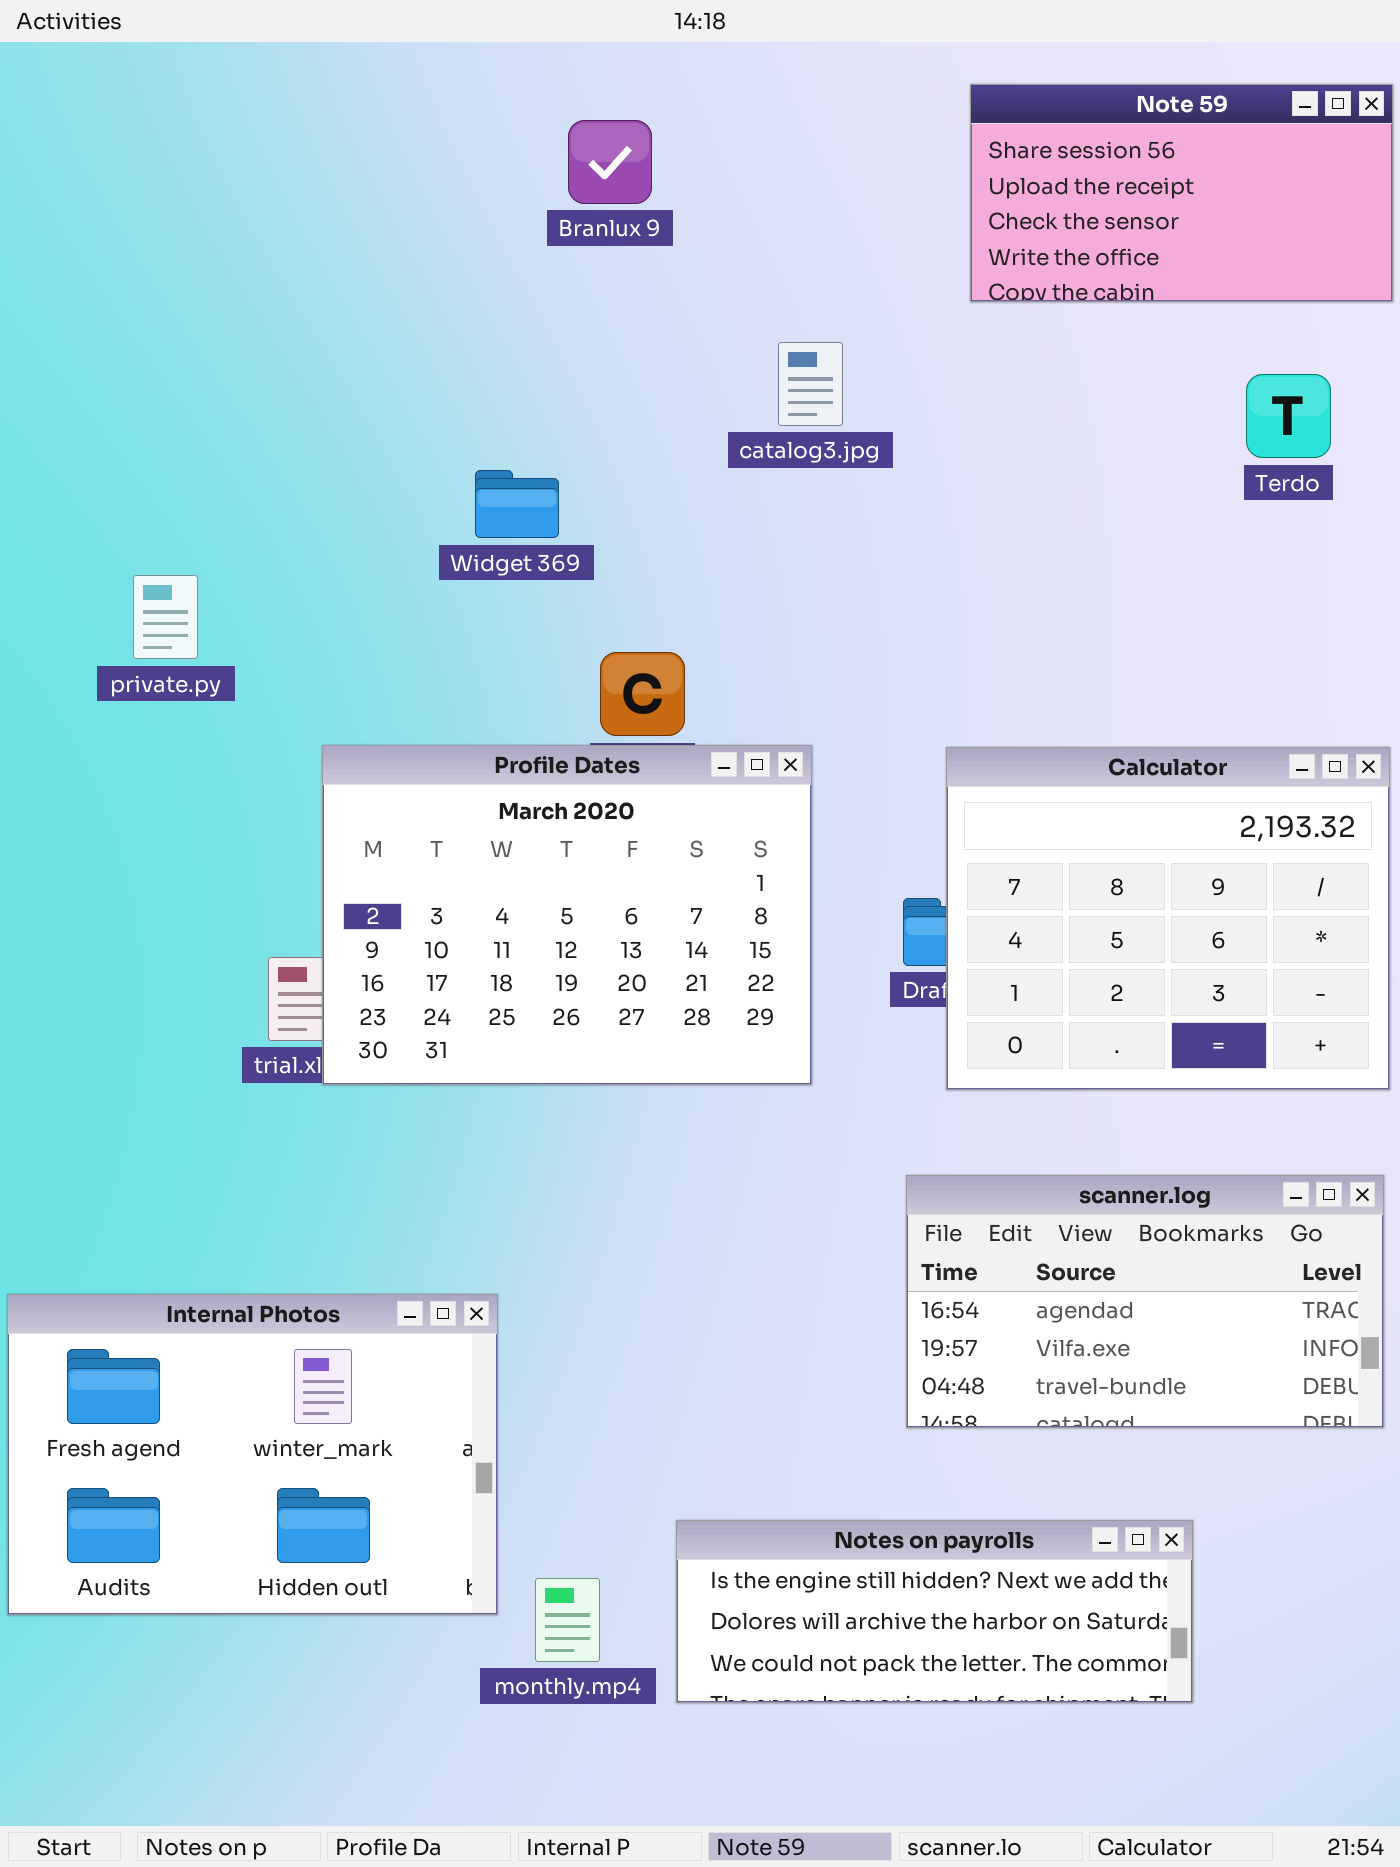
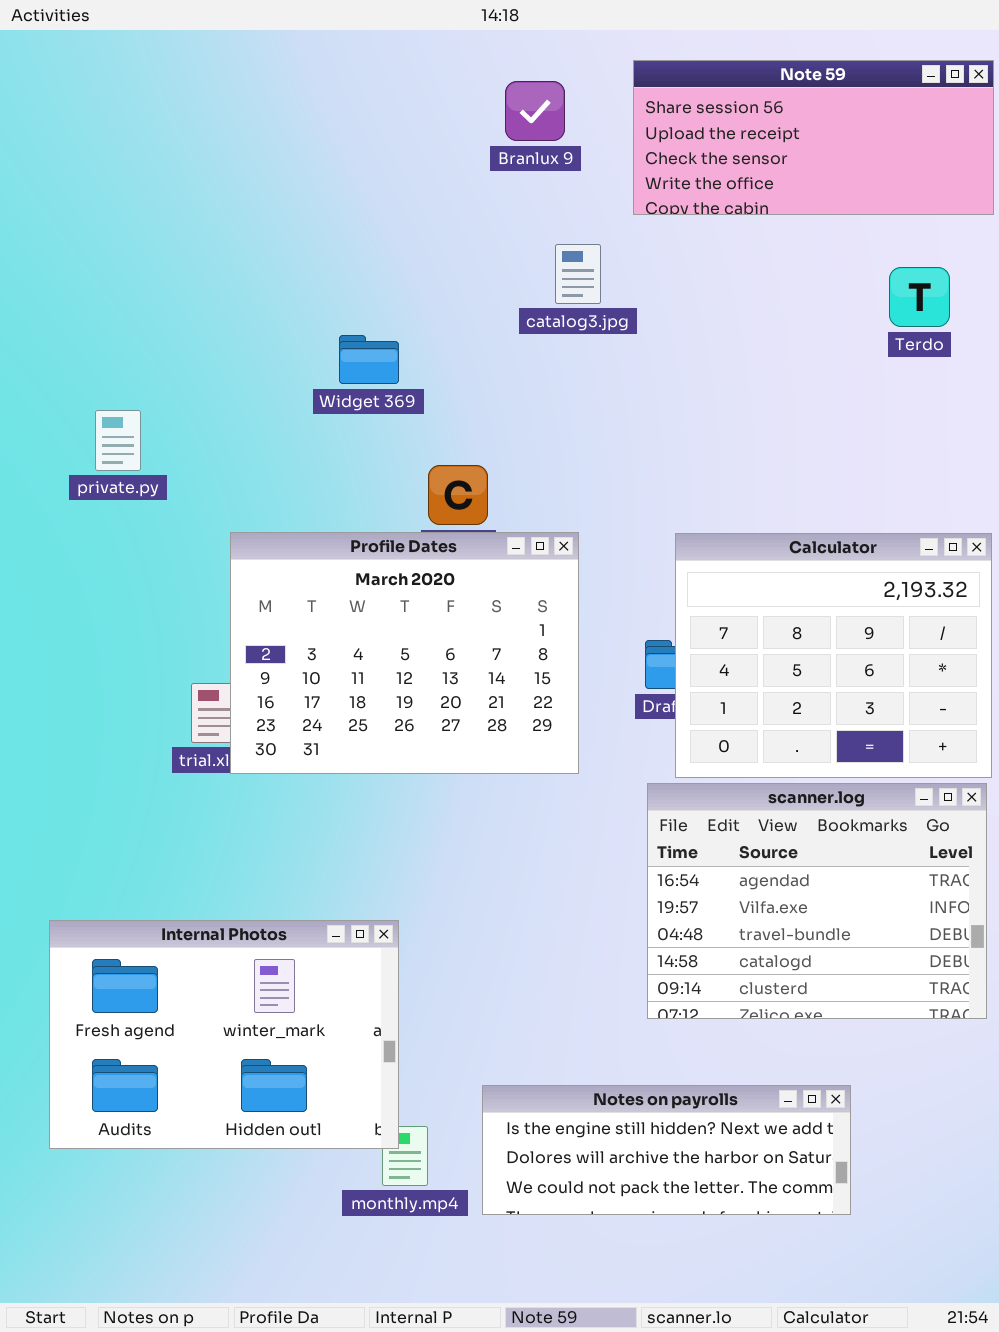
Note 59: [970,84,1393,302] -> [633,60,994,215], resized
Branlux 9: [568,120,652,204] -> [505,81,565,141], moved
scanner.log: [906,1175,1384,1428] -> [647,783,987,1019], resized
Internal Photos: [7,1294,498,1615] -> [49,920,399,1149], moved

